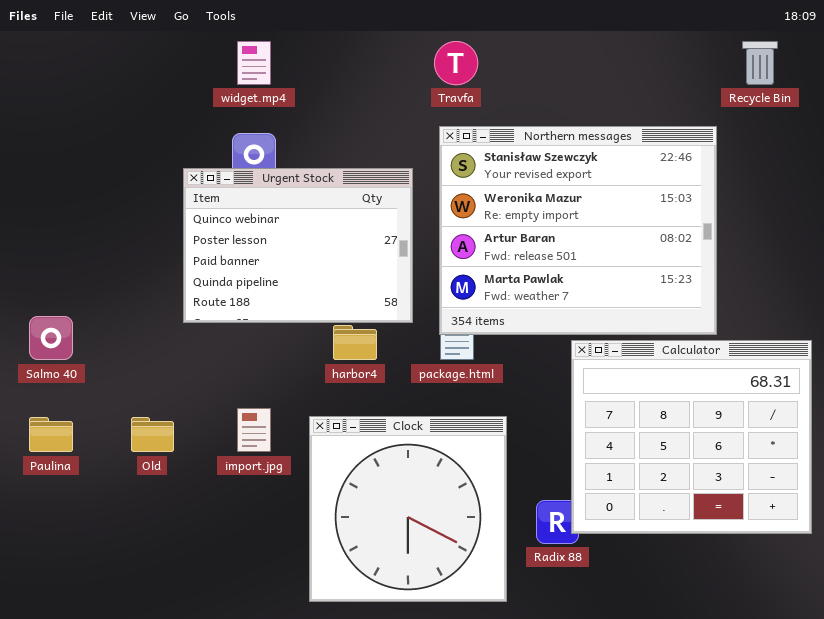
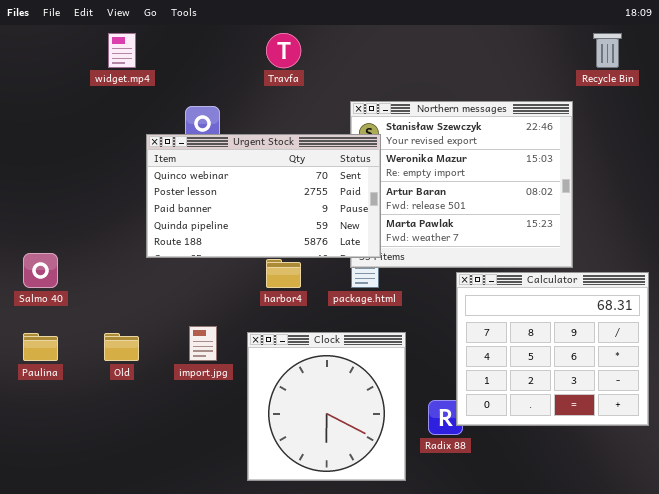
widget.mp4: [237,41,271,85] -> [108,33,136,68], moved
Travfa: [434,41,478,85] -> [266,33,301,68], moved
Urgent Stock: [183,168,413,323] -> [146,134,381,258], resized

